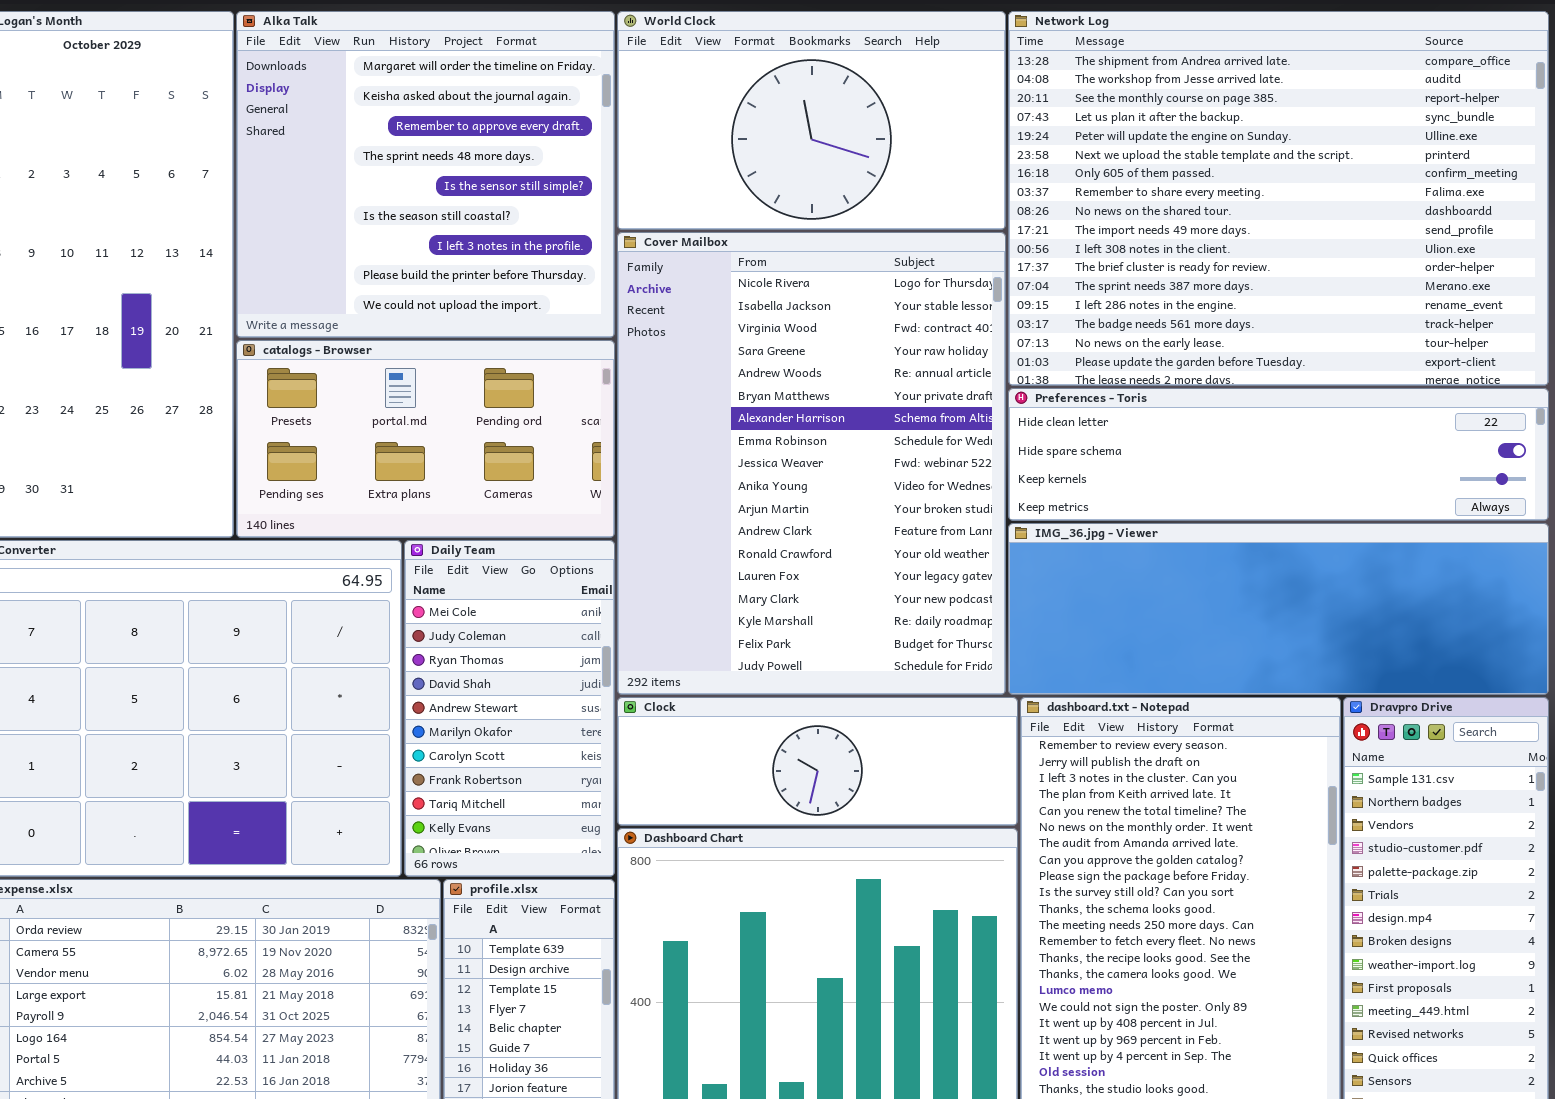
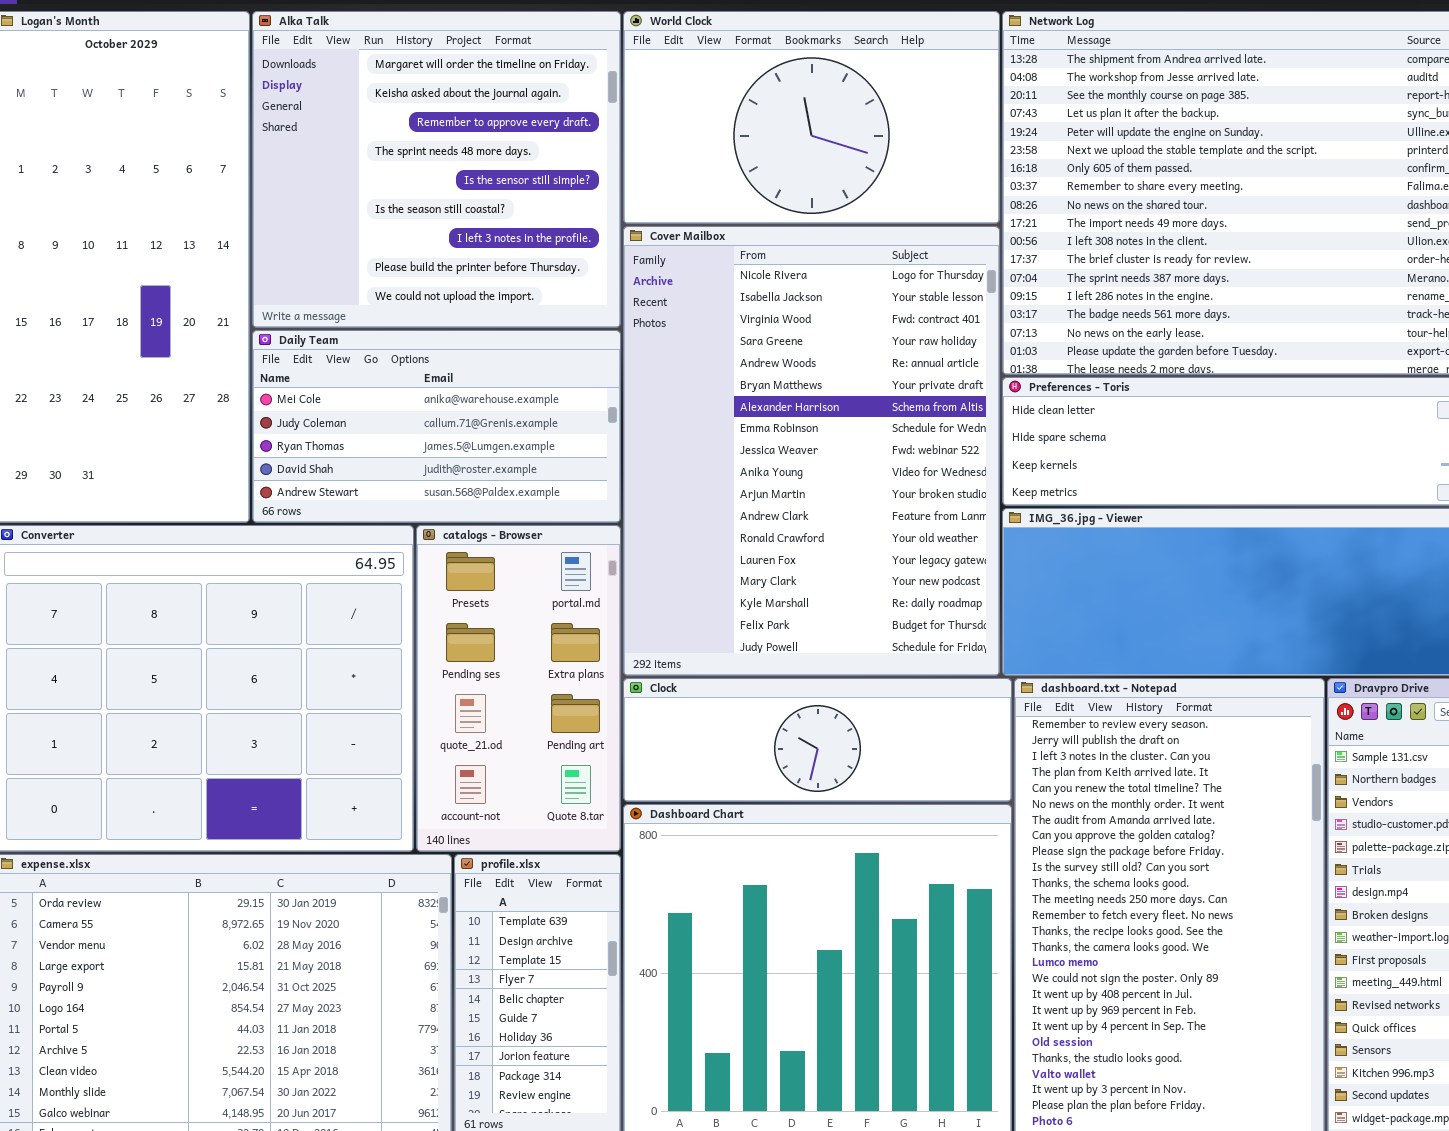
catalogs - Browser: [236,340,615,538] -> [416,525,621,852], moved, resized
Daily Team: [404,540,615,877] -> [252,330,621,523], moved, resized

